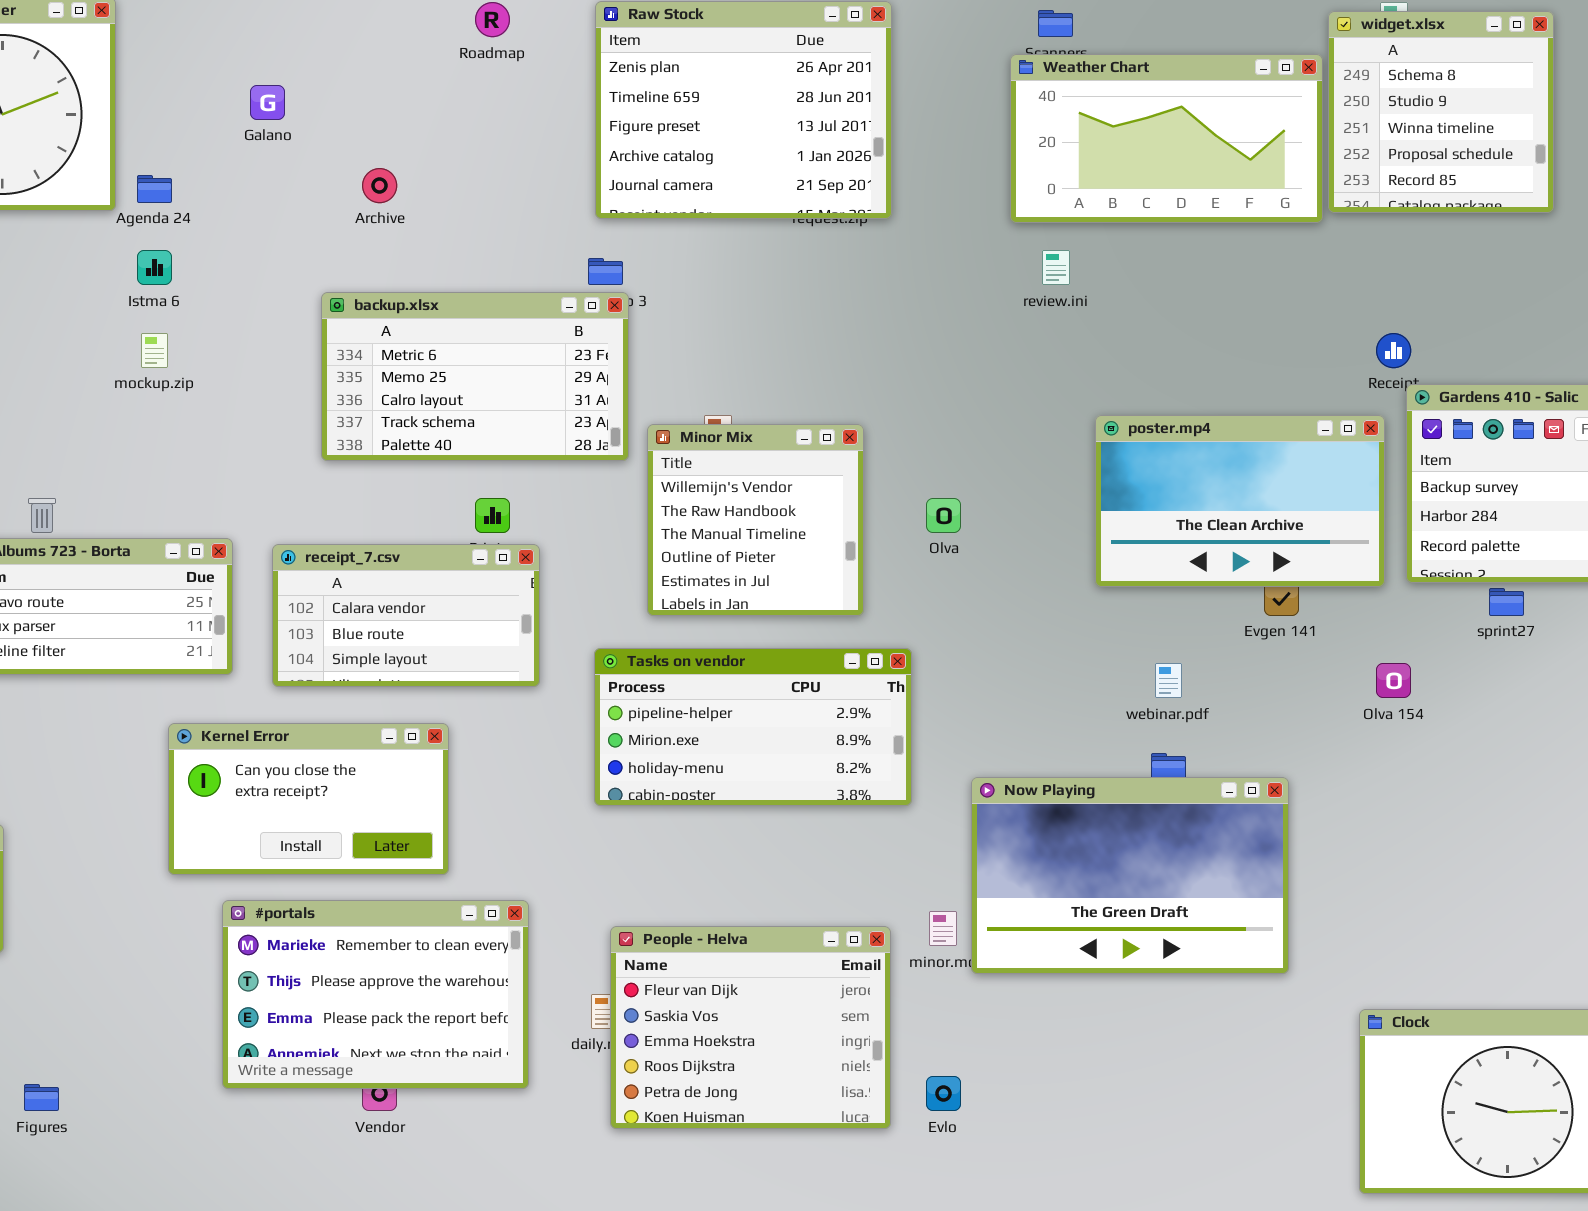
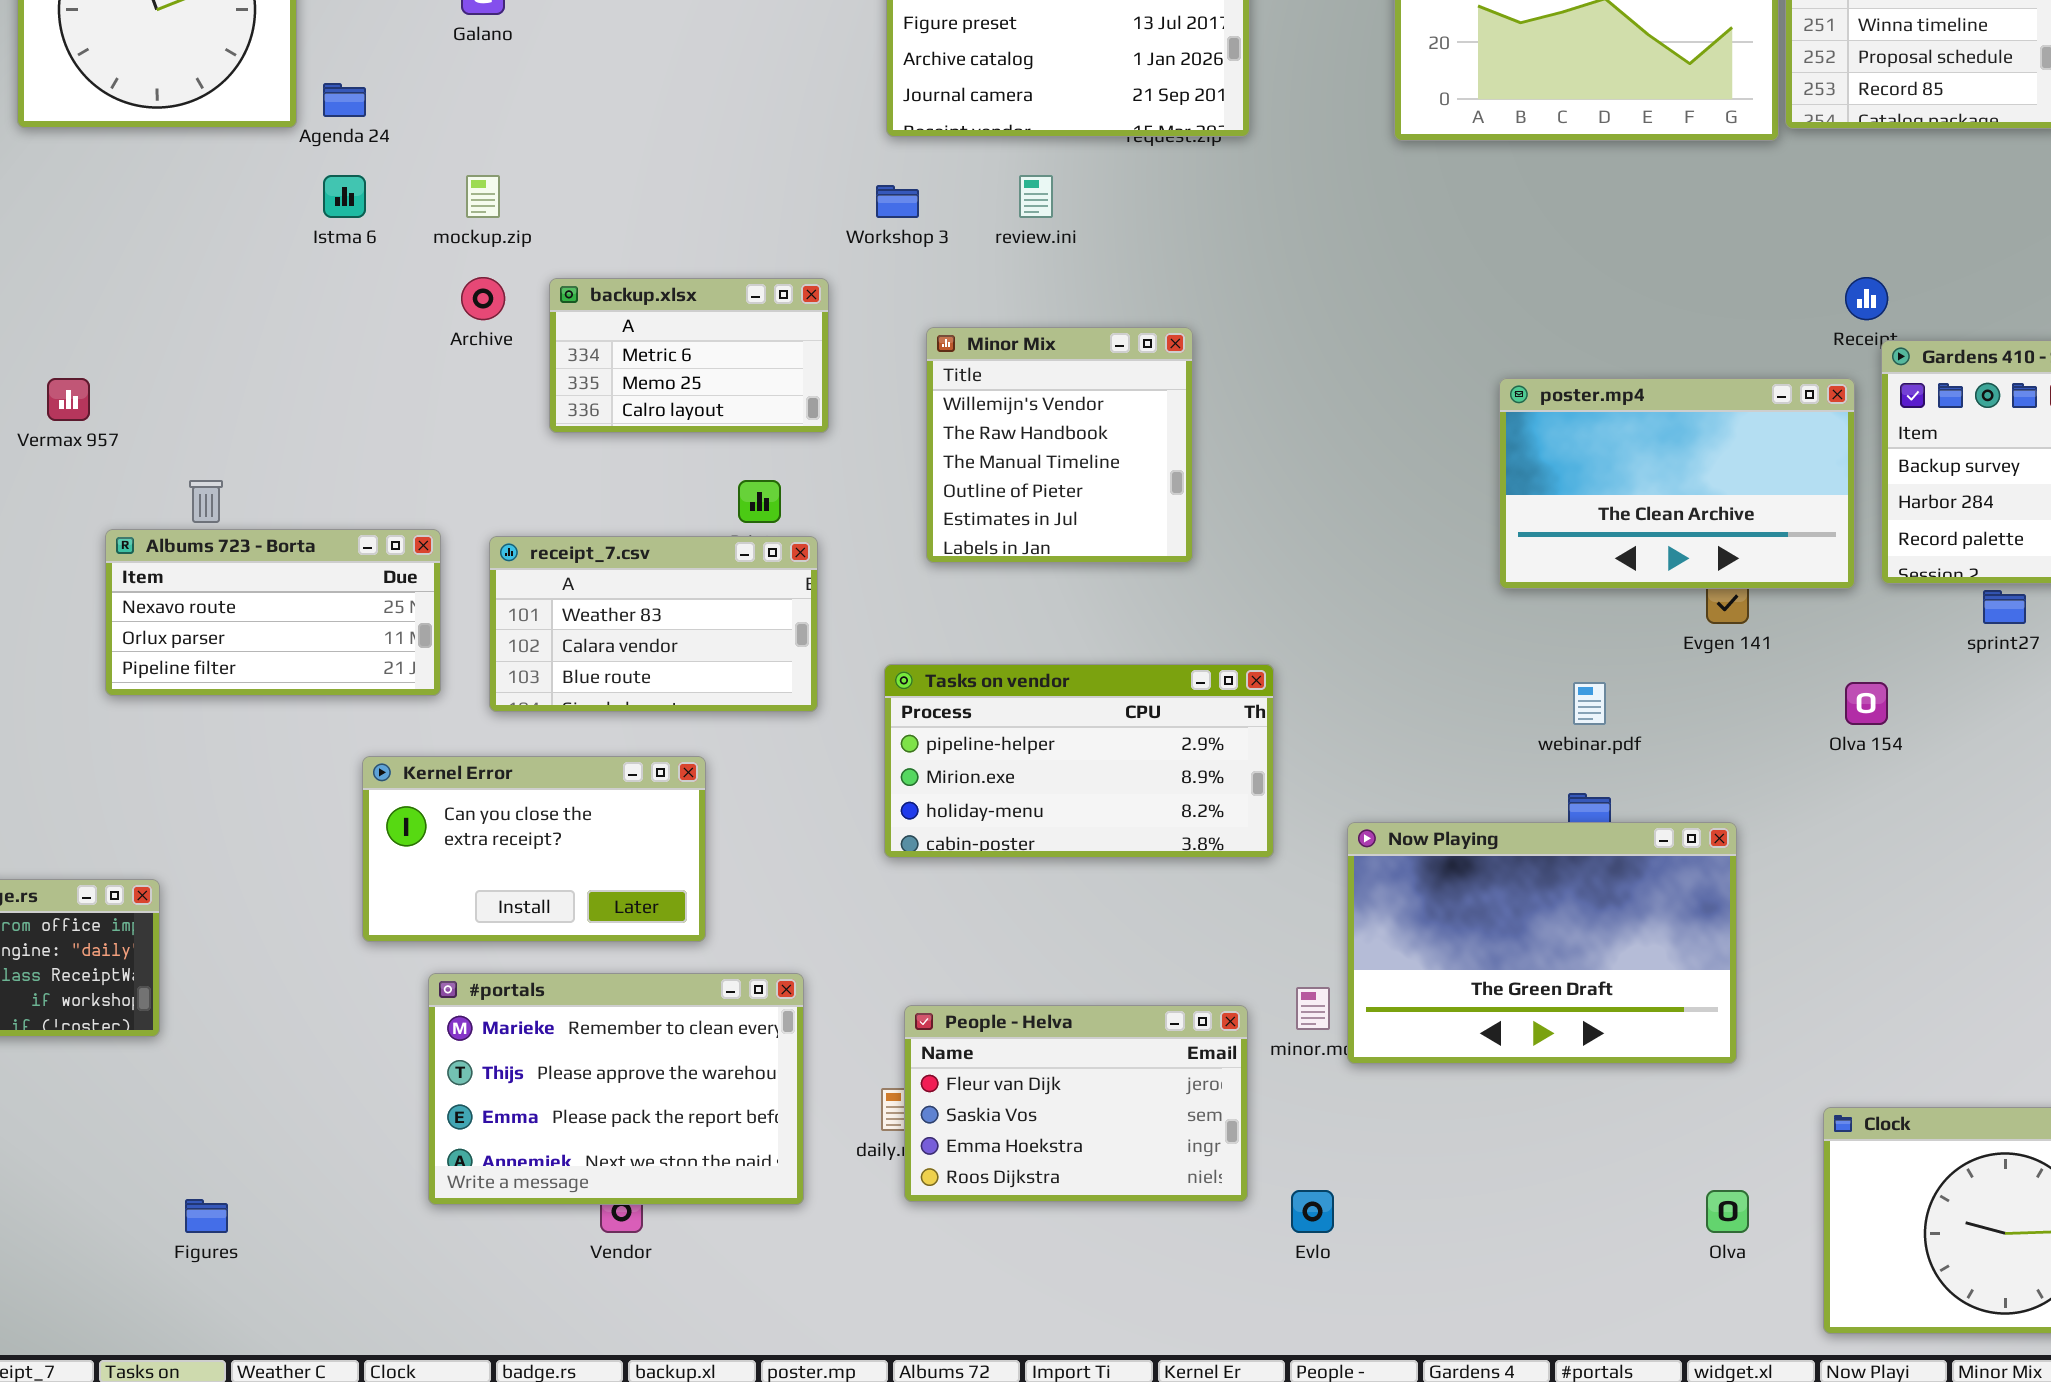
Archive: [362,168,397,203] -> [461,277,505,320], moved
review.ini: [1042,250,1070,285] -> [1019,175,1053,218], moved
backup.xlsx: [321,292,629,461] -> [549,278,829,433], resized
mockup.zip: [141,333,168,368] -> [466,175,500,218], moved
Minor Mix: [647,424,864,616] -> [926,327,1193,563], moved
Olva: [926,498,961,533] -> [1706,1190,1749,1233], moved
receipt_7.csv: [272,544,540,687] -> [489,536,818,712], scrolled up 1 row
People - Helva: [610,926,891,1129] -> [904,1005,1248,1202], resized

